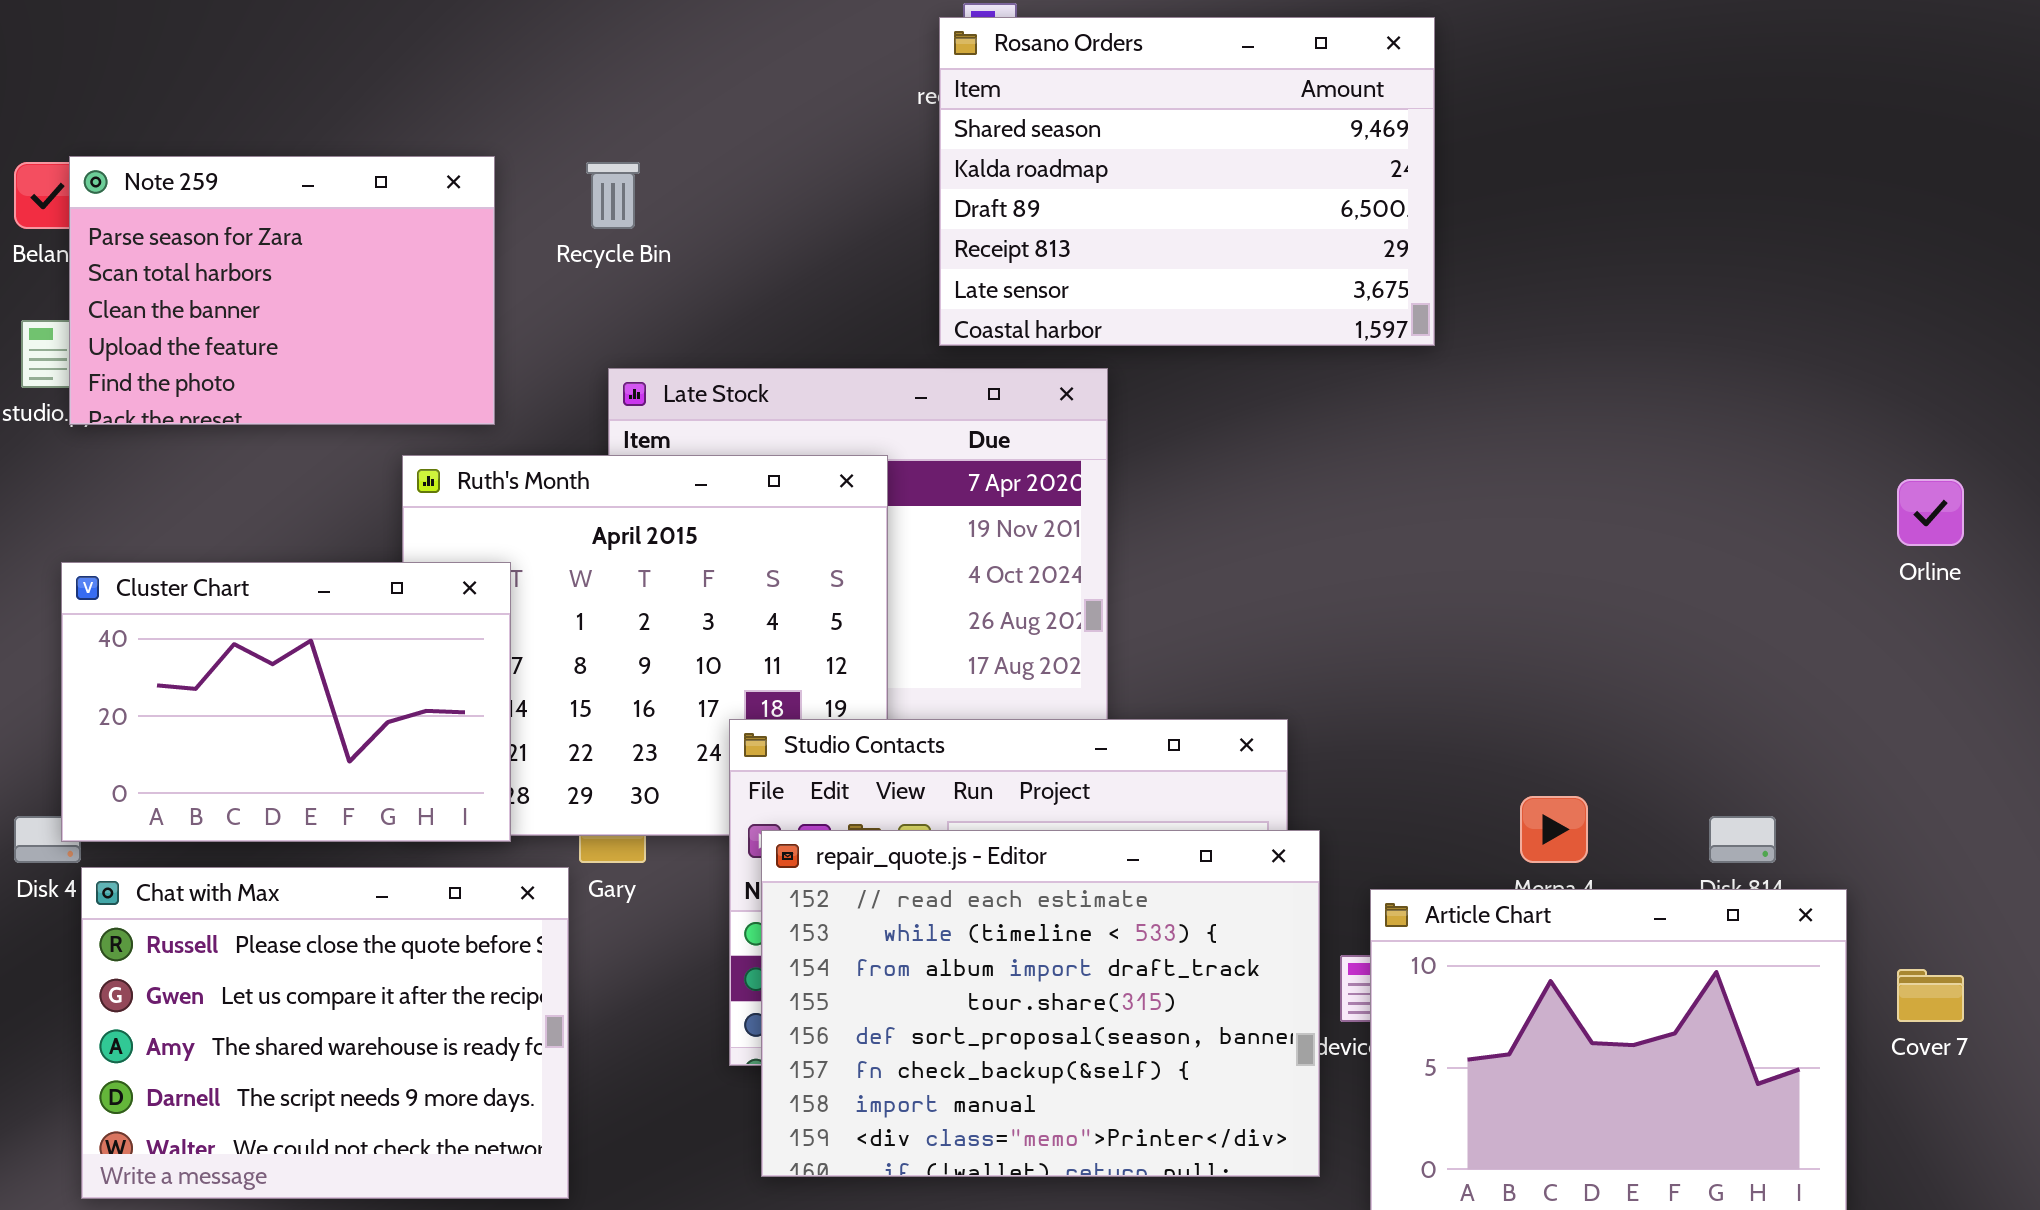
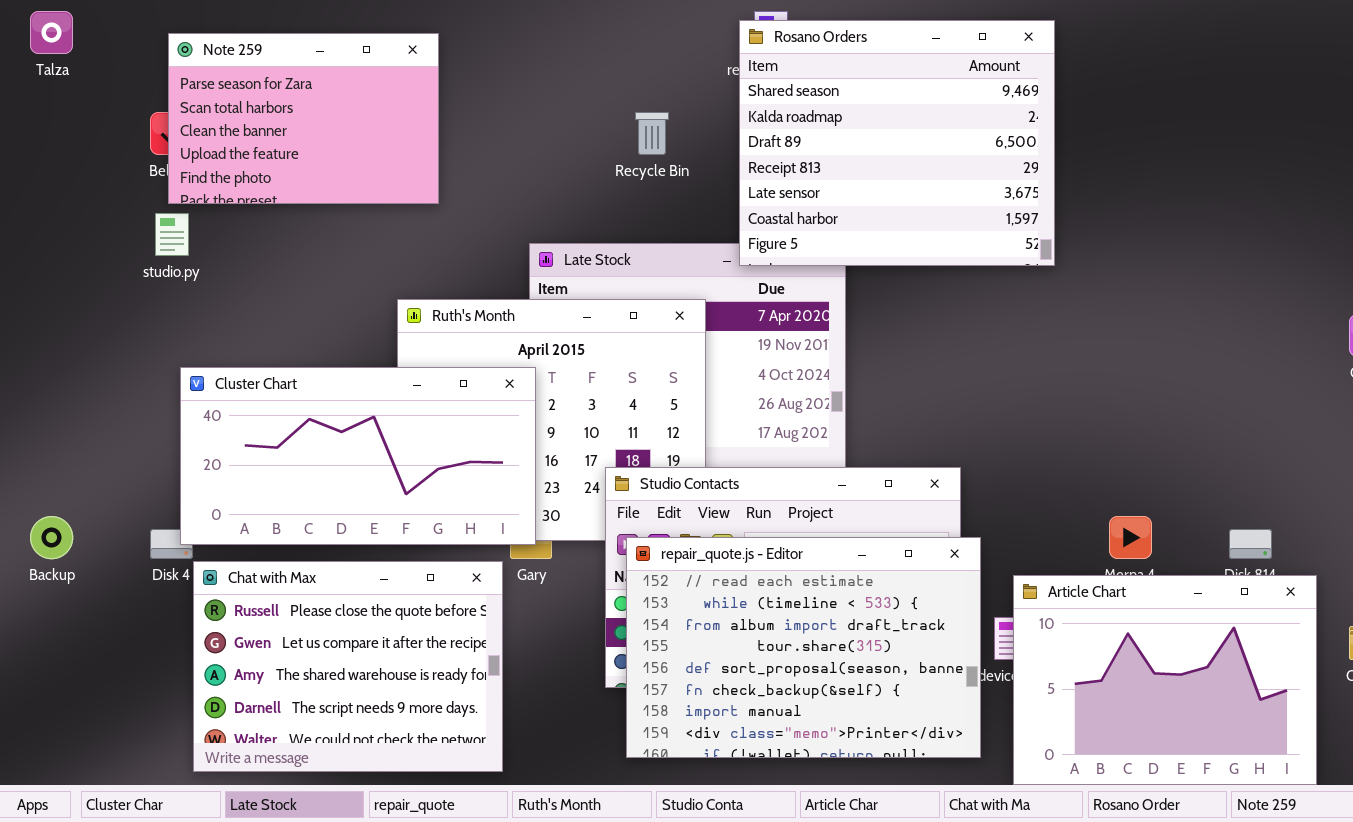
Rosano Orders: [939,17,1435,346] -> [739,20,1055,266], resized
Note 259: [69,156,495,425] -> [168,33,439,204], moved
Recycle Bin: [586,162,640,229] -> [635,112,669,155], moved
Cluster Chart: [61,562,511,842] -> [180,367,536,545], resized

